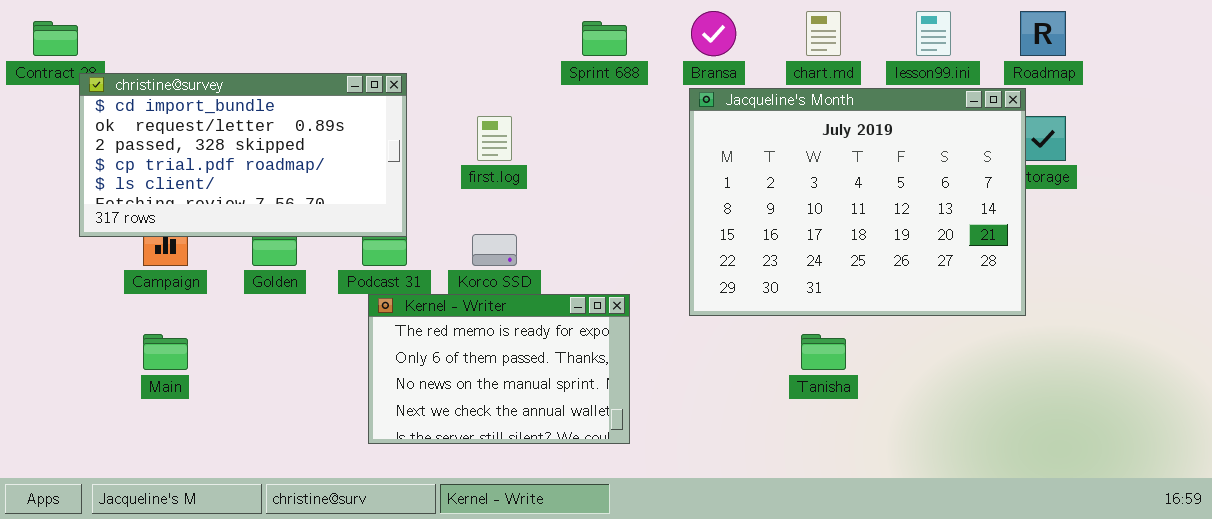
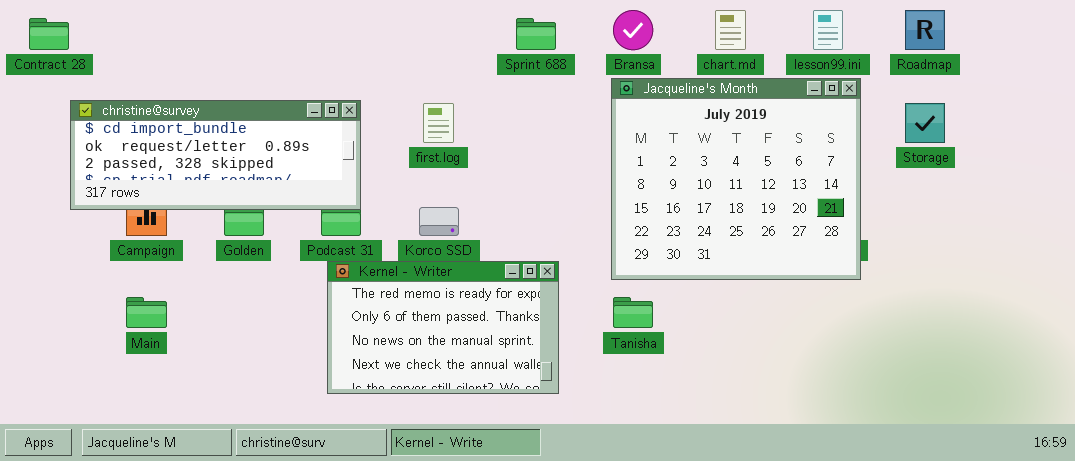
christine@survey: [79,73,407,237] -> [70,100,361,210], resized
Jacqueline's Month: [689,88,1026,316] -> [611,78,861,280], resized
Tanisha: [801,334,846,370] -> [613,297,653,328], moved

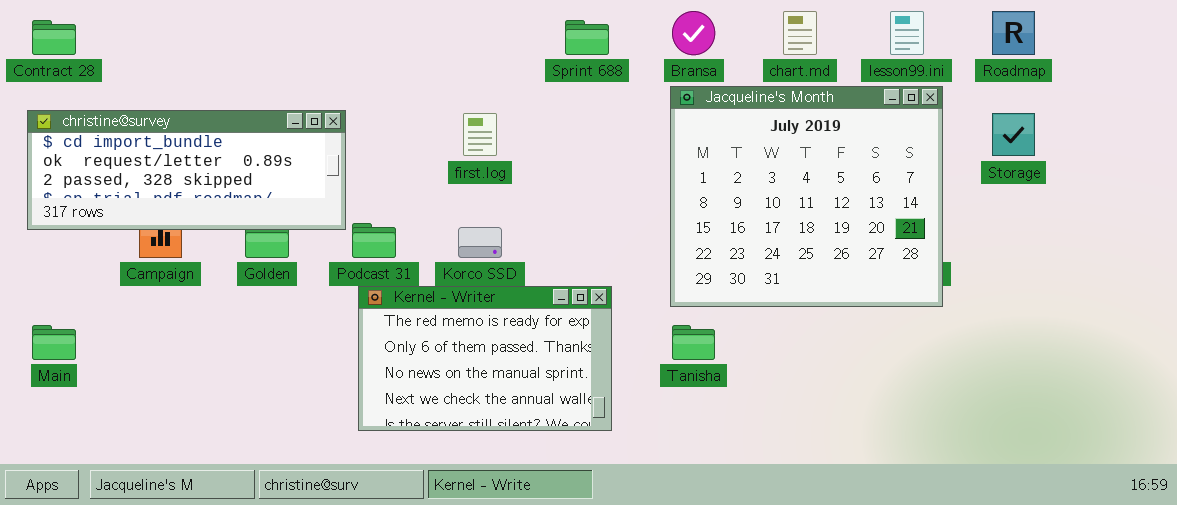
christine@survey: [70,100,361,210] -> [27,110,346,230], moved
Main: [126,297,167,328] -> [32,325,76,360], moved

